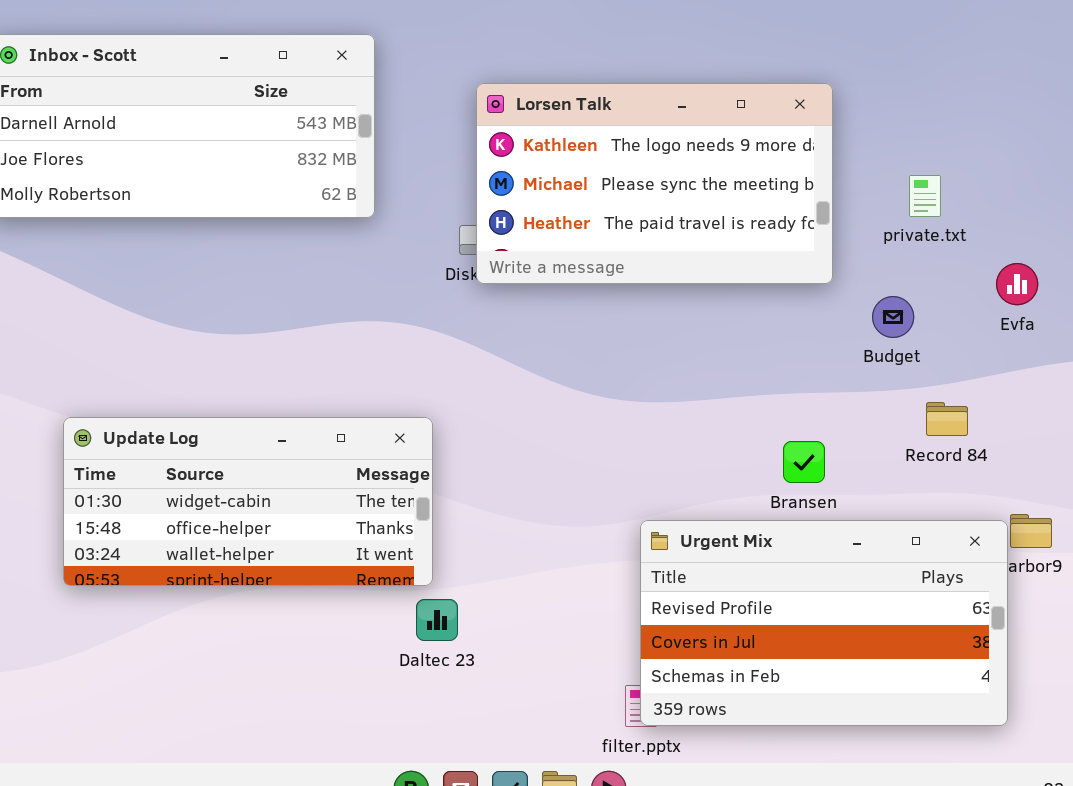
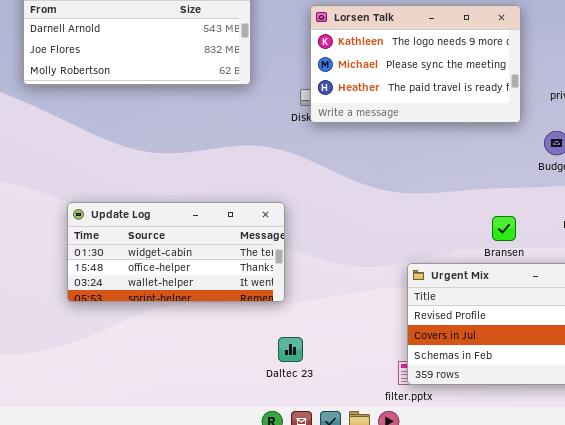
Daltec 23: [416,599,458,641] -> [278,337,303,362], moved

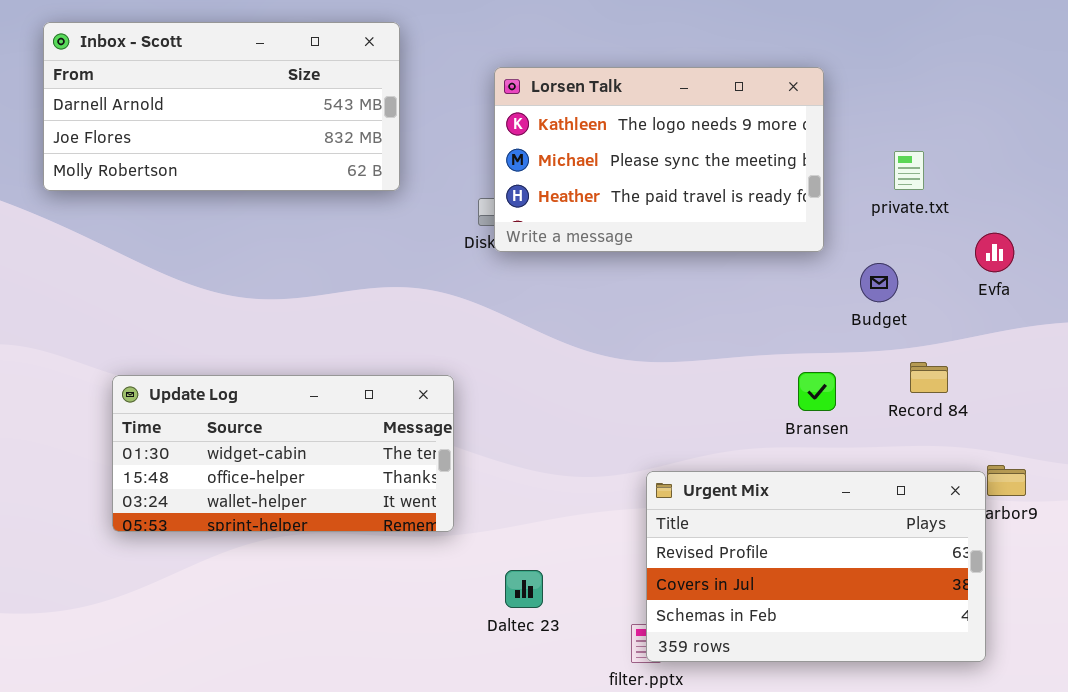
Bransen: [492,216,516,241] -> [798,372,836,411], moved
Daltec 23: [278,337,303,362] -> [505,570,543,608], moved

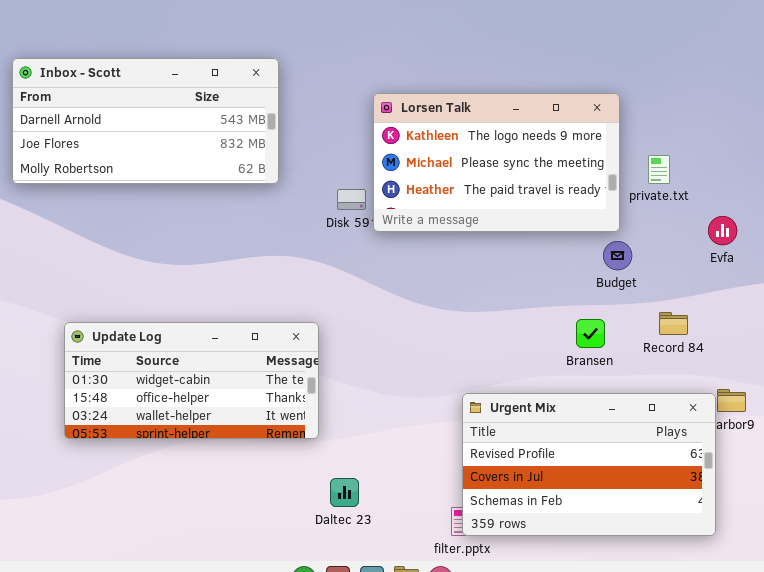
Lorsen Talk: [494,67,824,252] -> [373,93,620,232], moved
Budget: [860,263,898,302] -> [603,241,632,270], moved
Daltec 23: [505,570,543,608] -> [330,478,359,507], moved

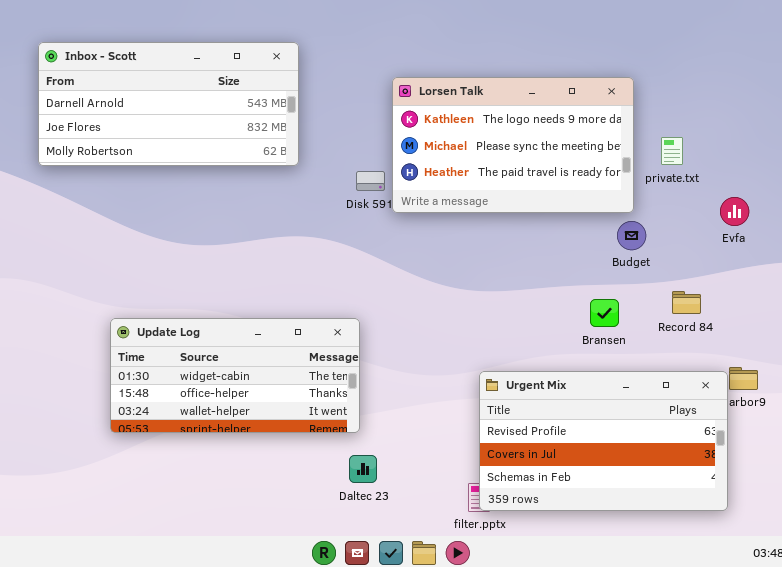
Update Log: [64,322,319,439] -> [110,318,360,433], moved

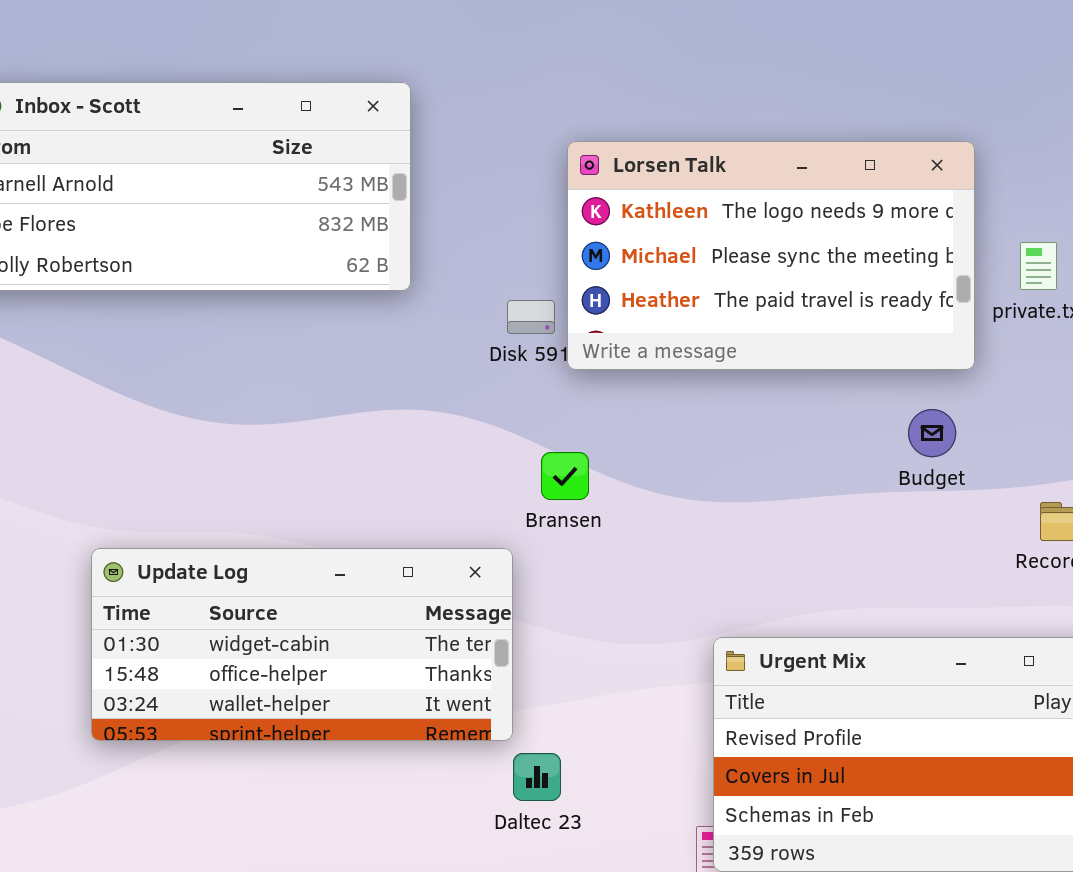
Budget: [617,221,646,250] -> [908,409,956,457], moved
Bransen: [590,299,619,327] -> [541,452,589,500], moved
Daltec 23: [349,455,377,483] -> [513,753,561,801], moved

